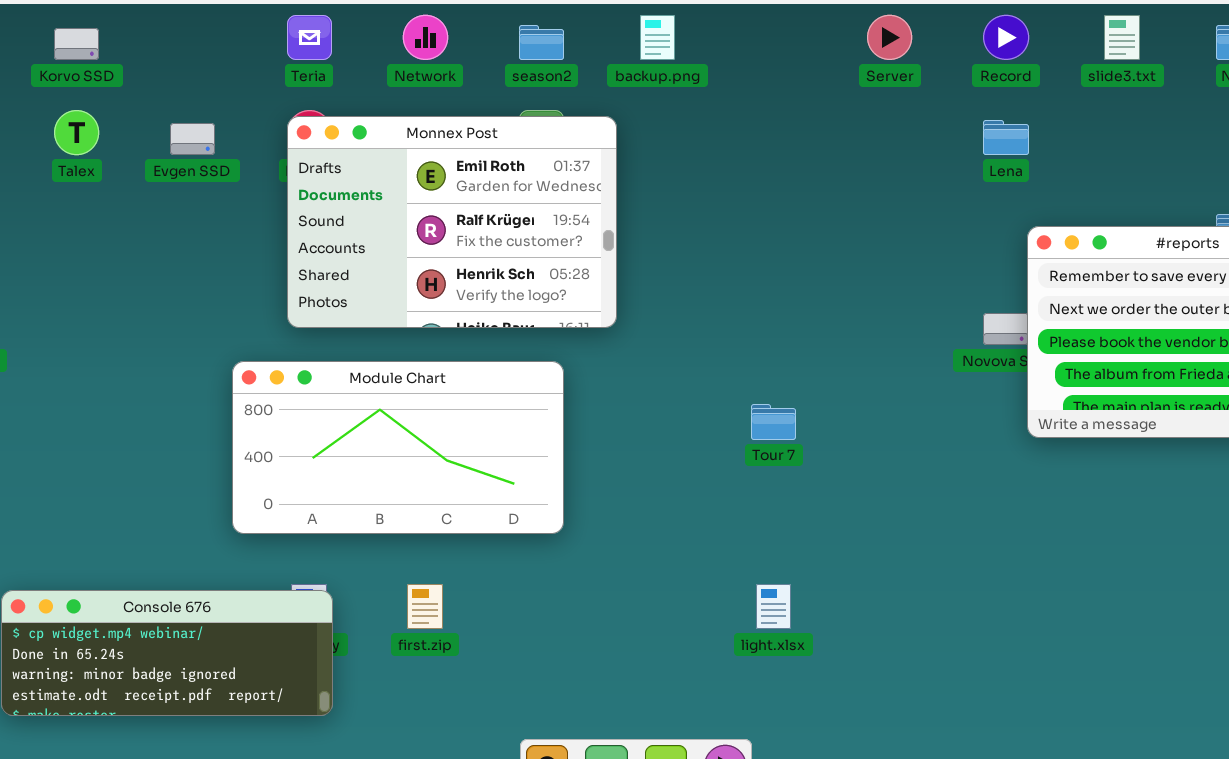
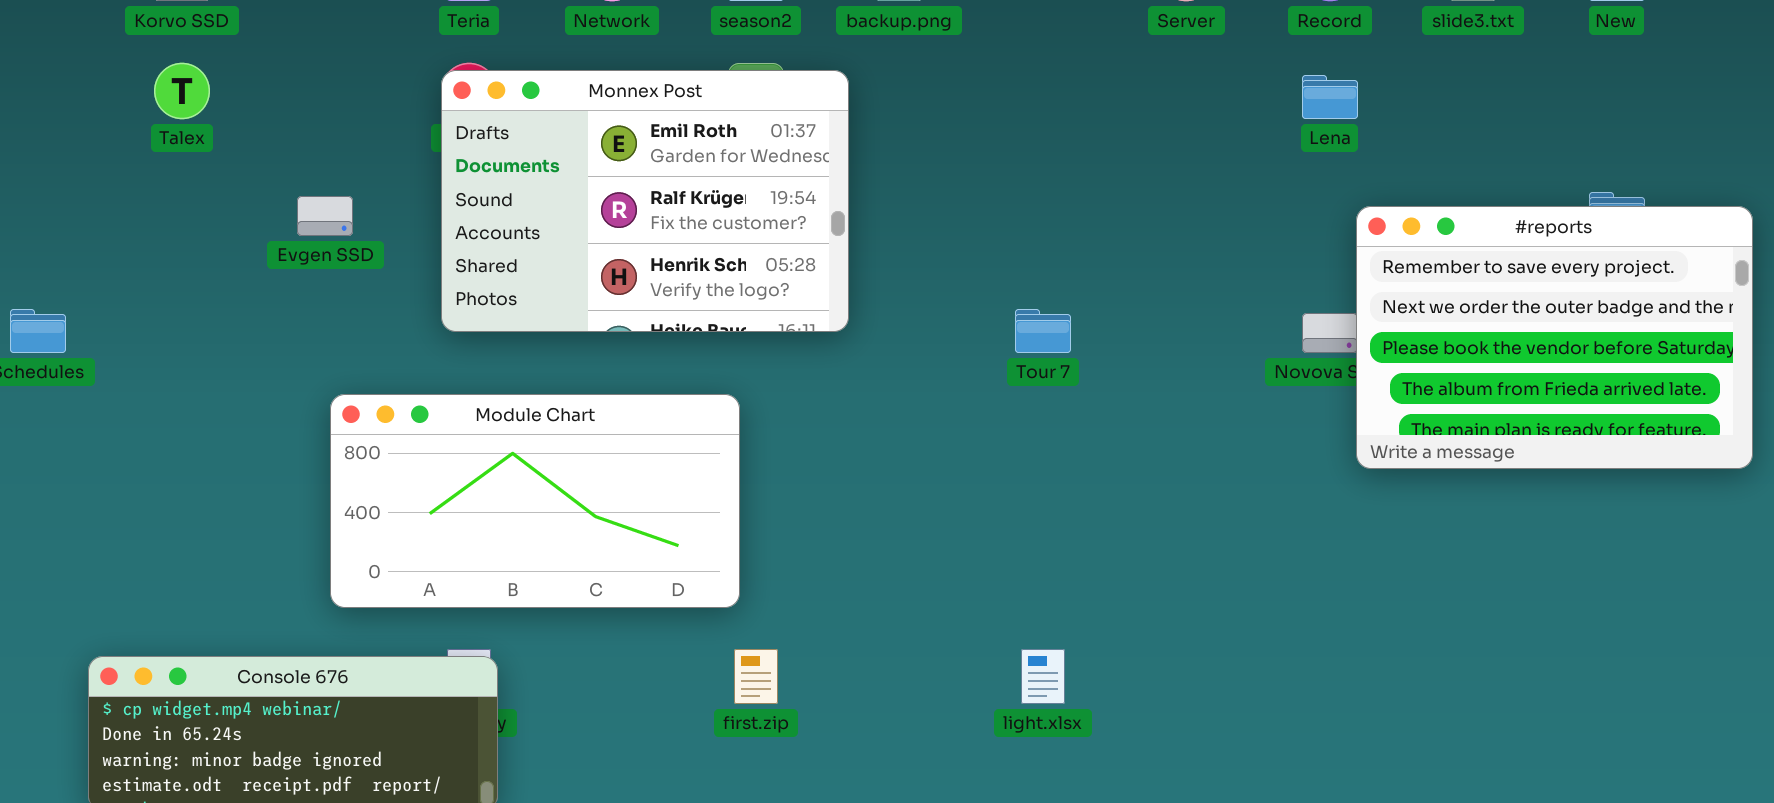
Evgen SSD: [170,123,215,155] -> [297,196,353,236], moved
Module Chart: [232,361,564,534] -> [330,394,740,608], moved
Tour 7: [751,404,796,440] -> [1015,309,1071,353], moved
first.zip: [407,584,443,629] -> [734,649,778,704], moved

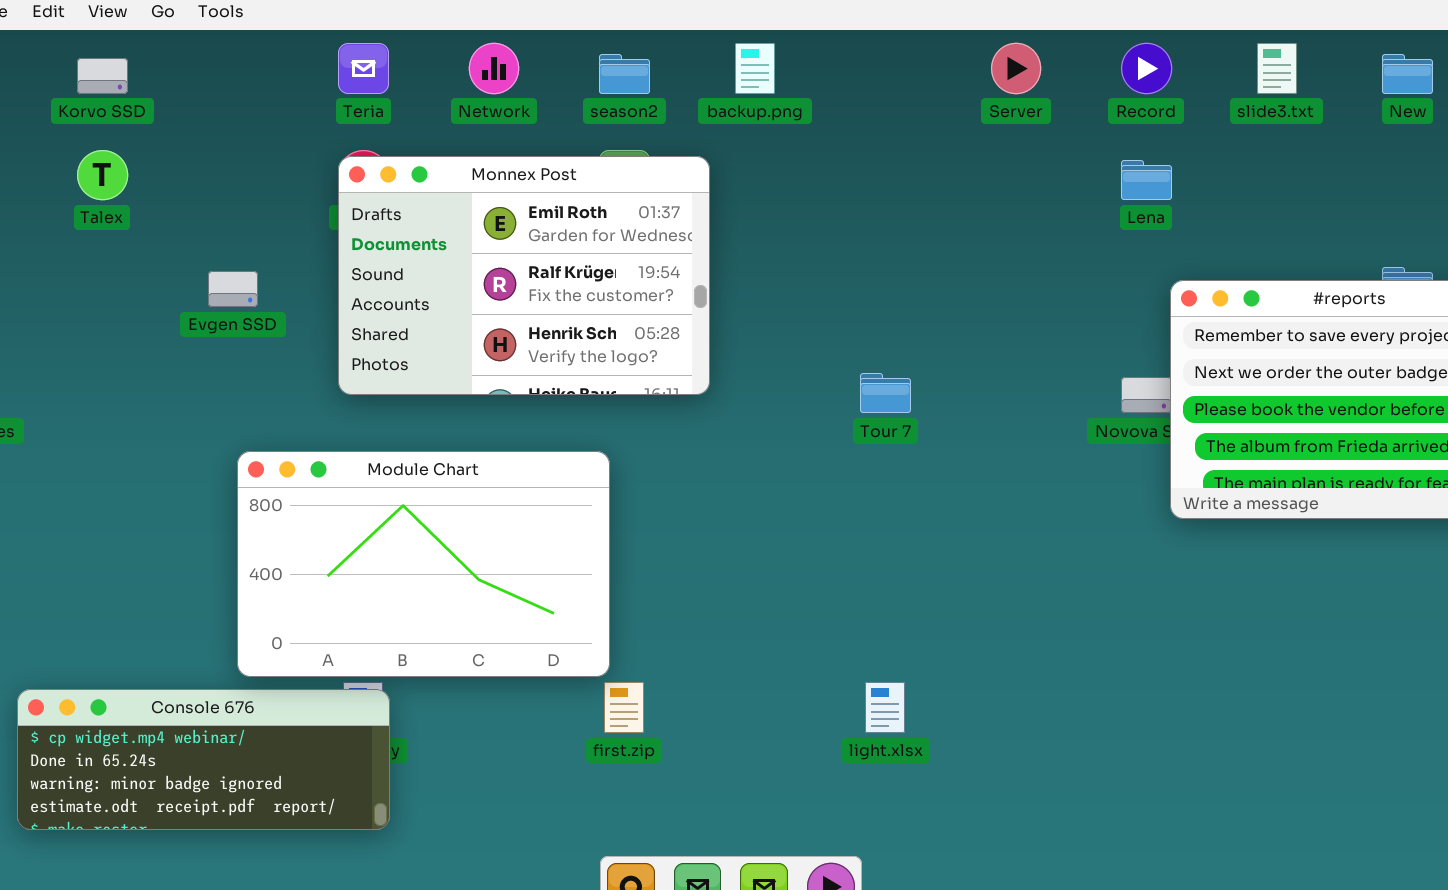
Module Chart: [330,394,740,608] -> [237,451,610,677], resized

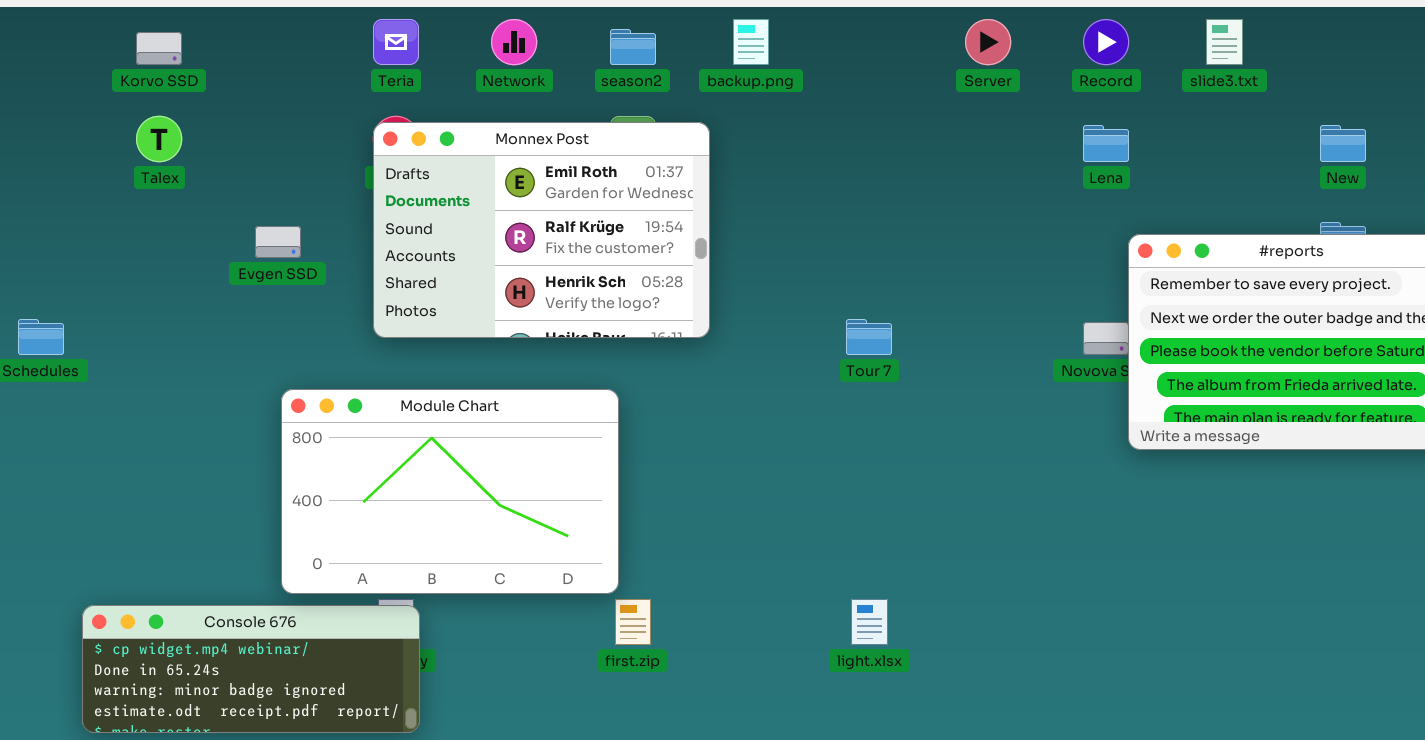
New: [1382,54,1433,94] -> [1320,125,1366,162], moved

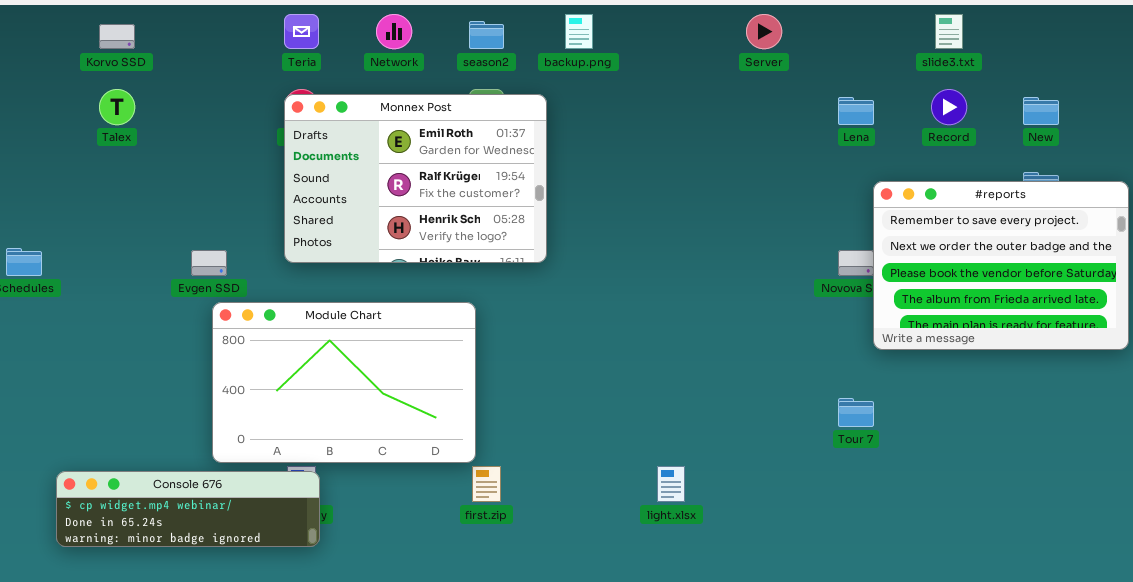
Record: [1083,19,1129,65] -> [931,89,967,125], moved
Evgen SSD: [255,226,301,258] -> [191,250,227,276], moved
Tour 7: [846,319,892,355] -> [838,398,874,427], moved
Console 676: [82,605,420,733] -> [56,471,320,547], resized

